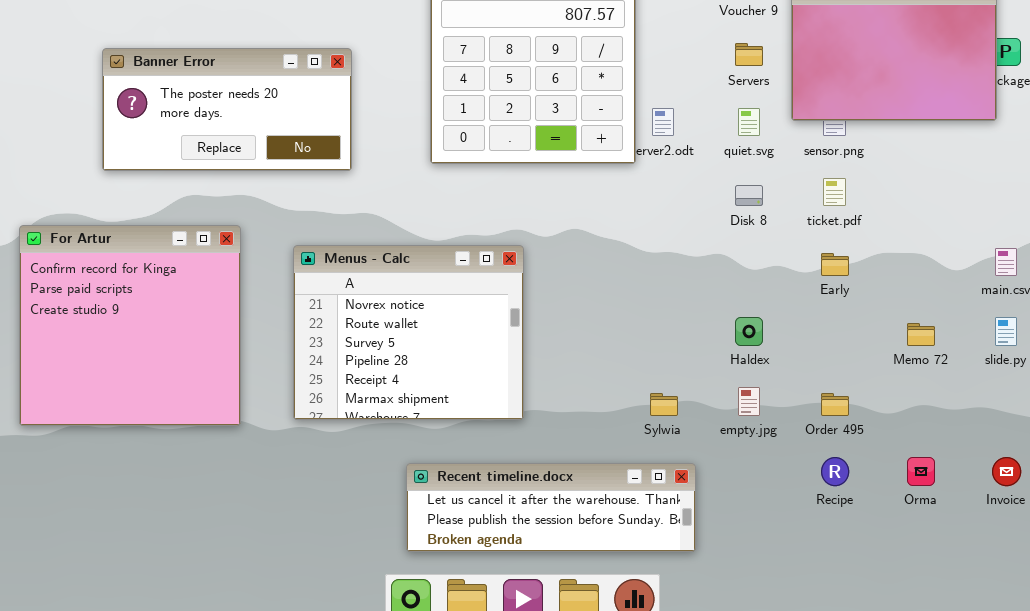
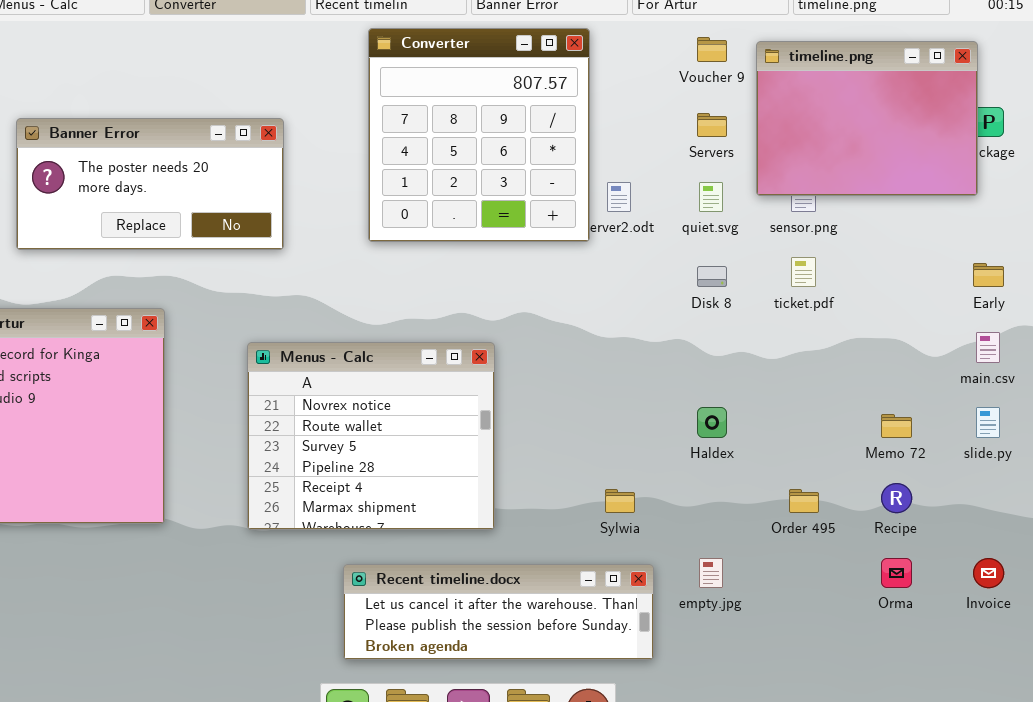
Menus - Calc: [293,245,524,420] -> [247,342,495,530], moved
Early: [821,253,849,276] -> [973,263,1004,287], moved
empty.jpg: [738,387,760,416] -> [699,558,723,588], moved
Recipe: [821,457,849,486] -> [881,483,912,513], moved

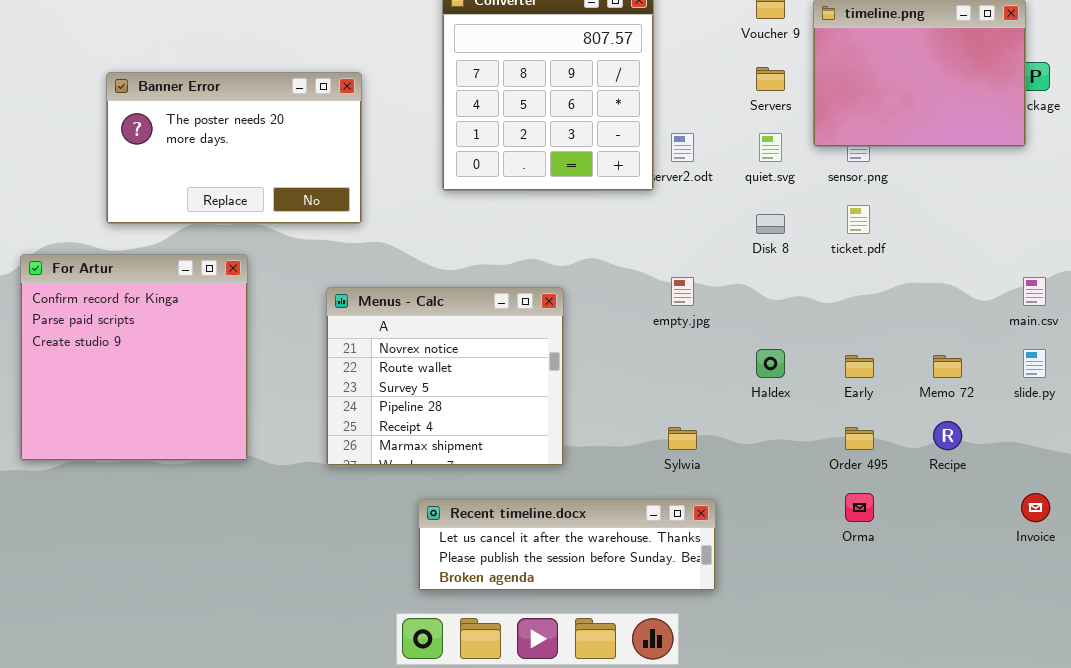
Banner Error: [16,118,284,250] -> [106,72,362,224], resized
Early: [973,263,1004,287] -> [845,355,874,378], moved
empty.jpg: [699,558,723,588] -> [671,277,694,306], moved
Orma: [881,558,912,588] -> [845,493,874,522], moved

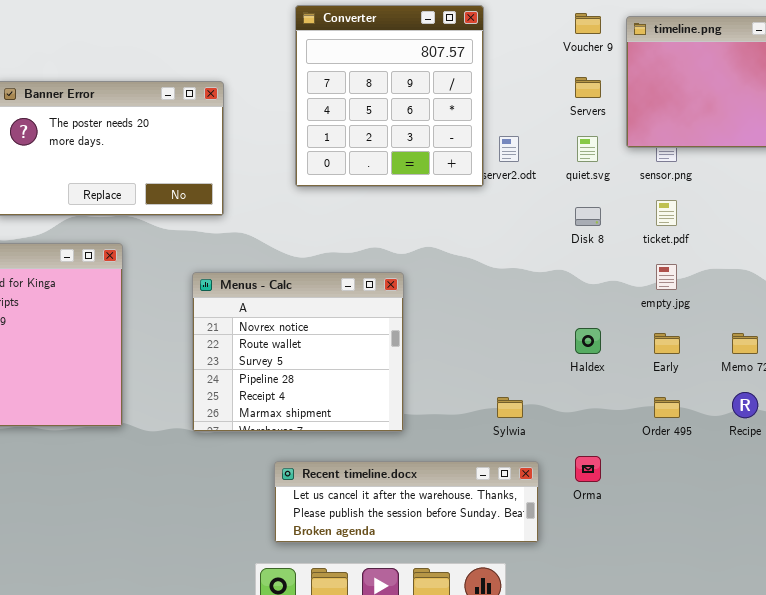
empty.jpg: [671,277,694,306] -> [656,264,677,290], moved
Orma: [845,493,874,522] -> [575,456,601,482], moved

